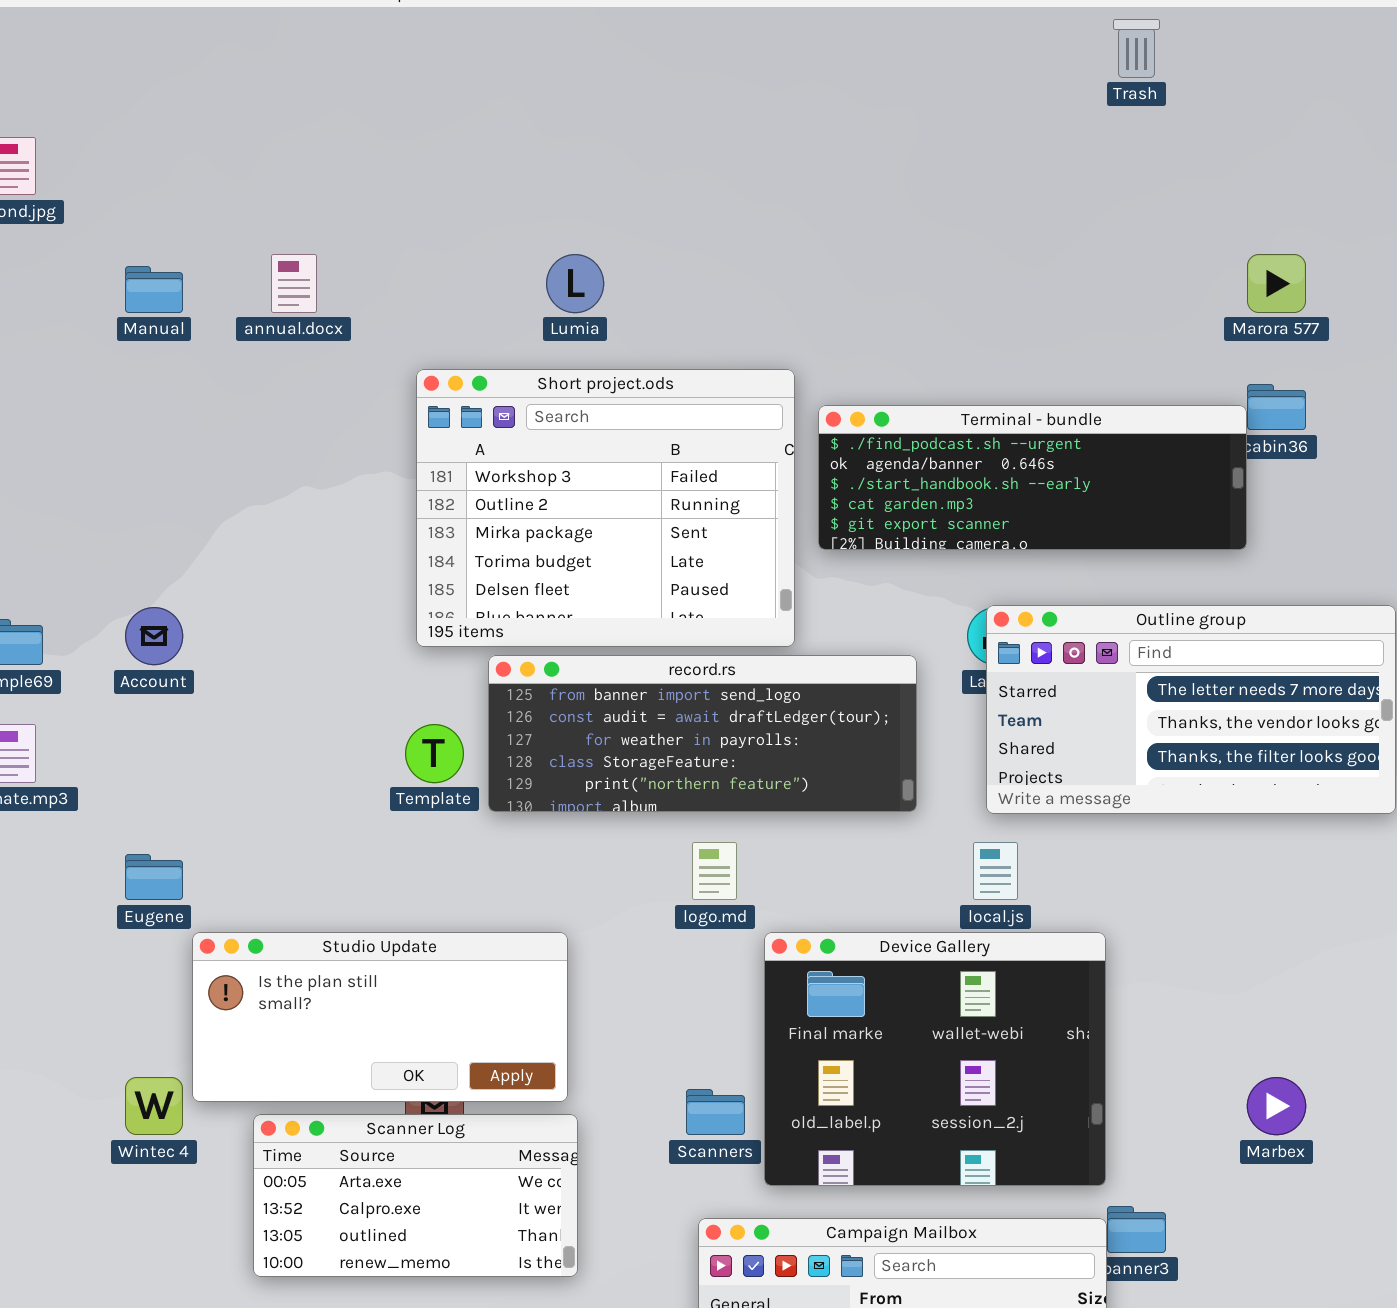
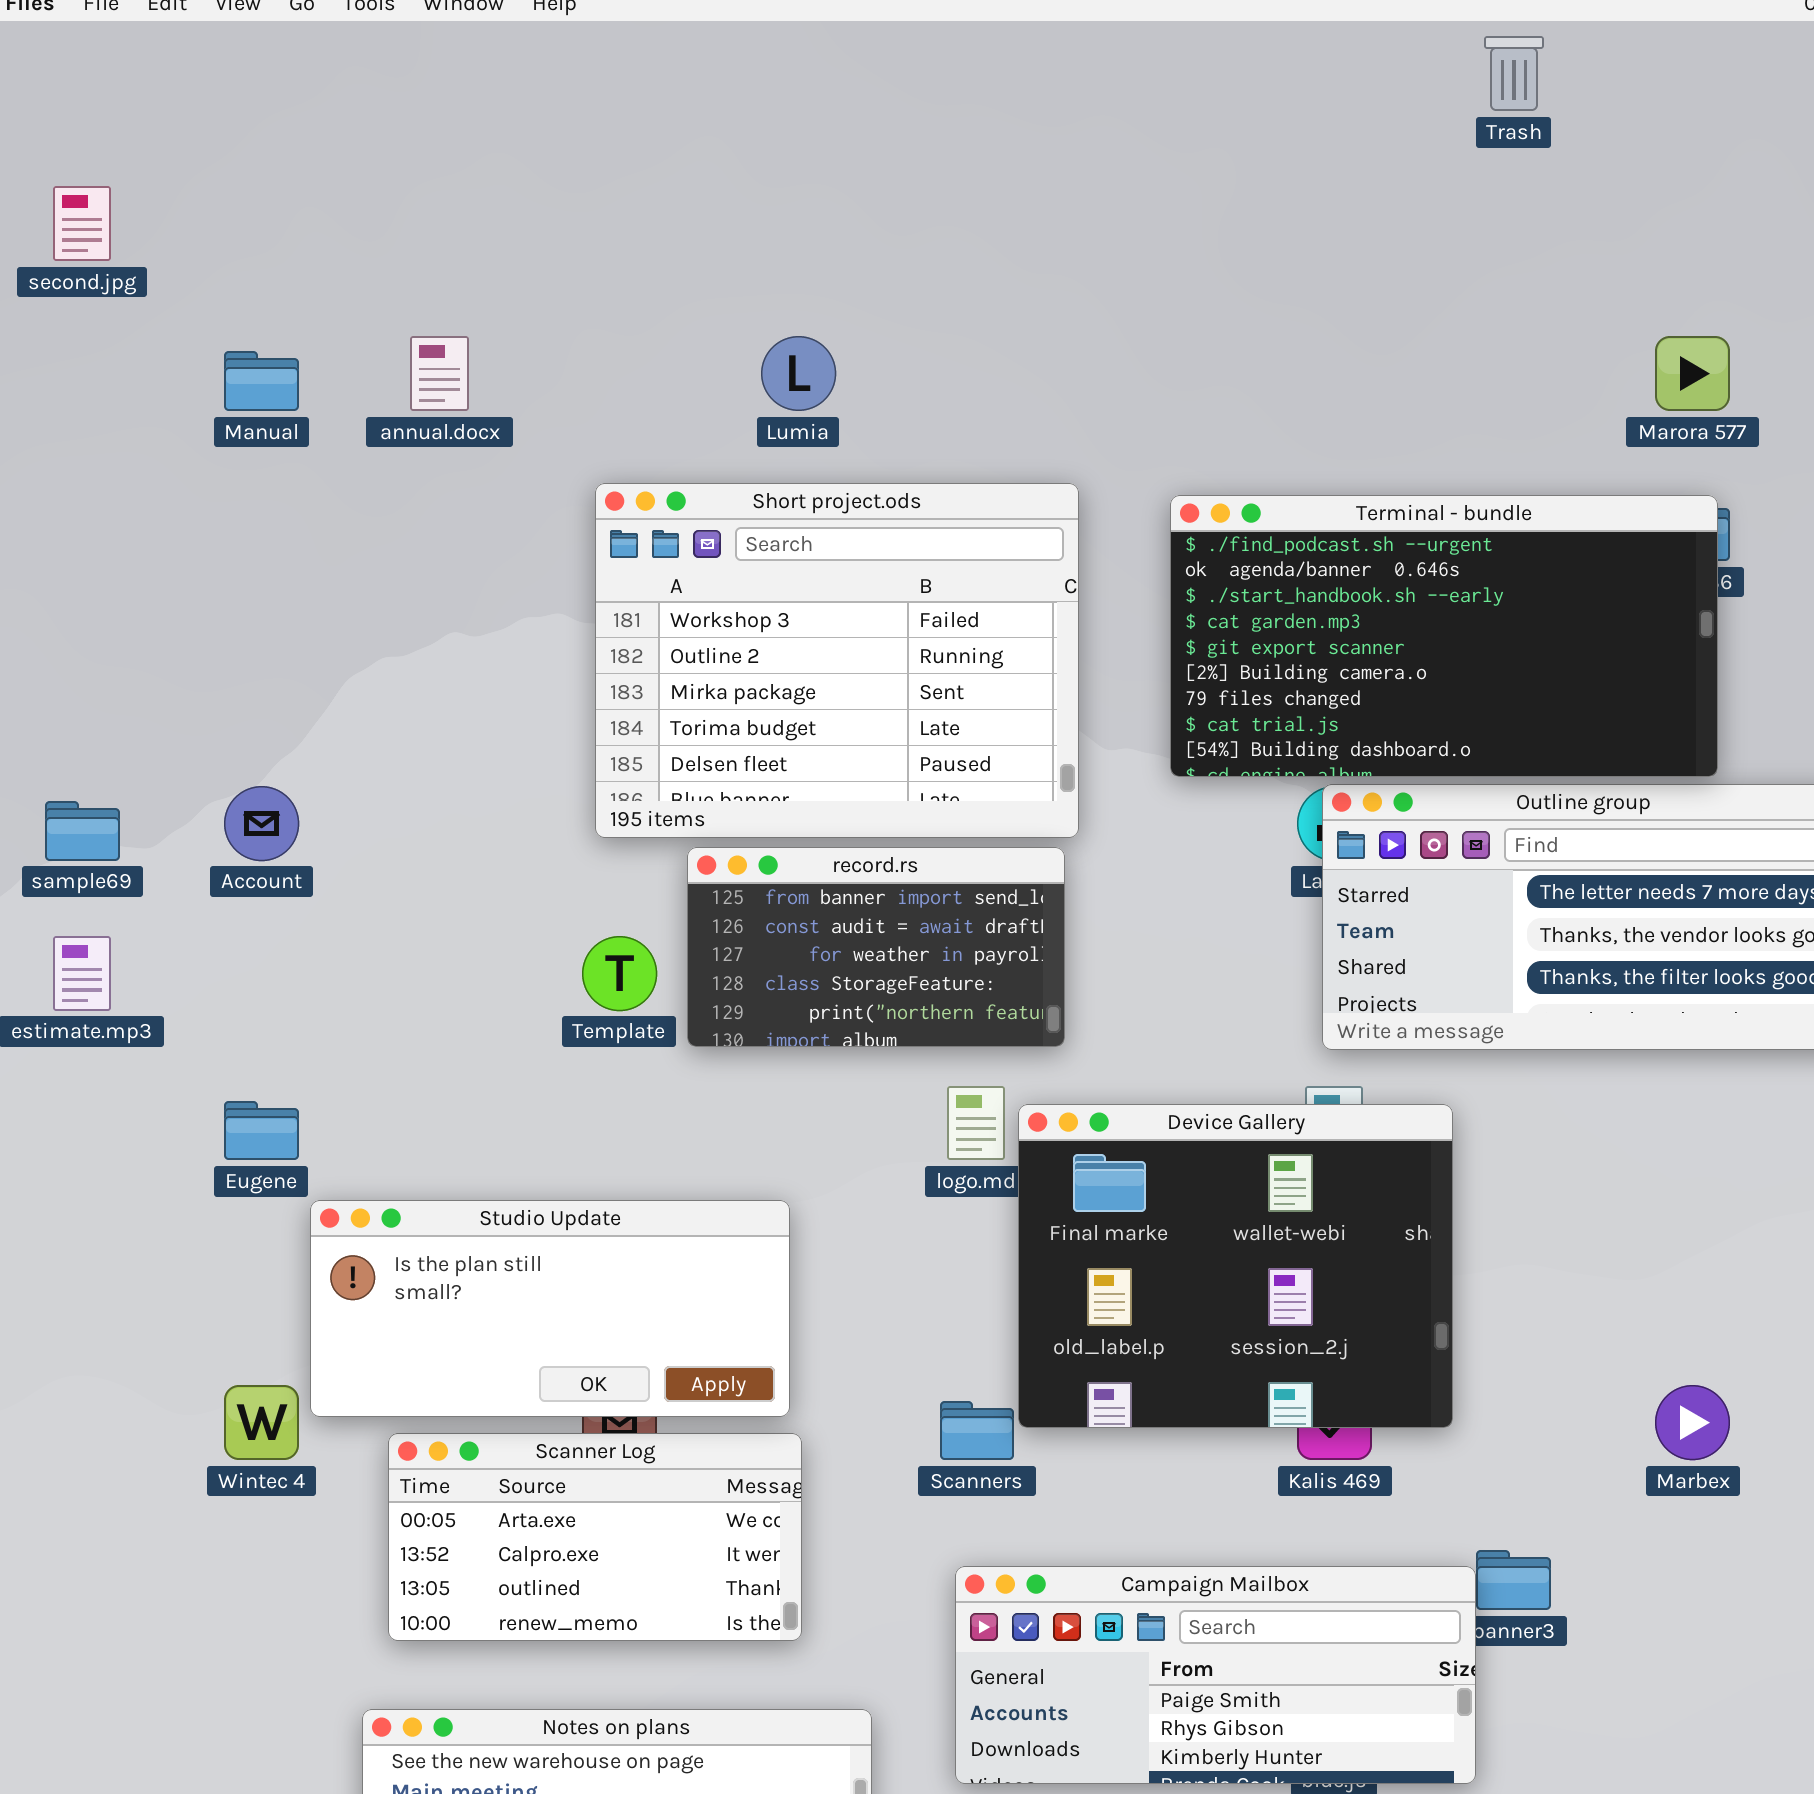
Terminal - bundle: [818,405,1247,550] -> [1170,495,1718,777], moved, resized
record.rs: [488,655,917,812] -> [687,847,1065,1047], resized
Device Gallery: [764,932,1106,1186] -> [1018,1104,1453,1428], moved

